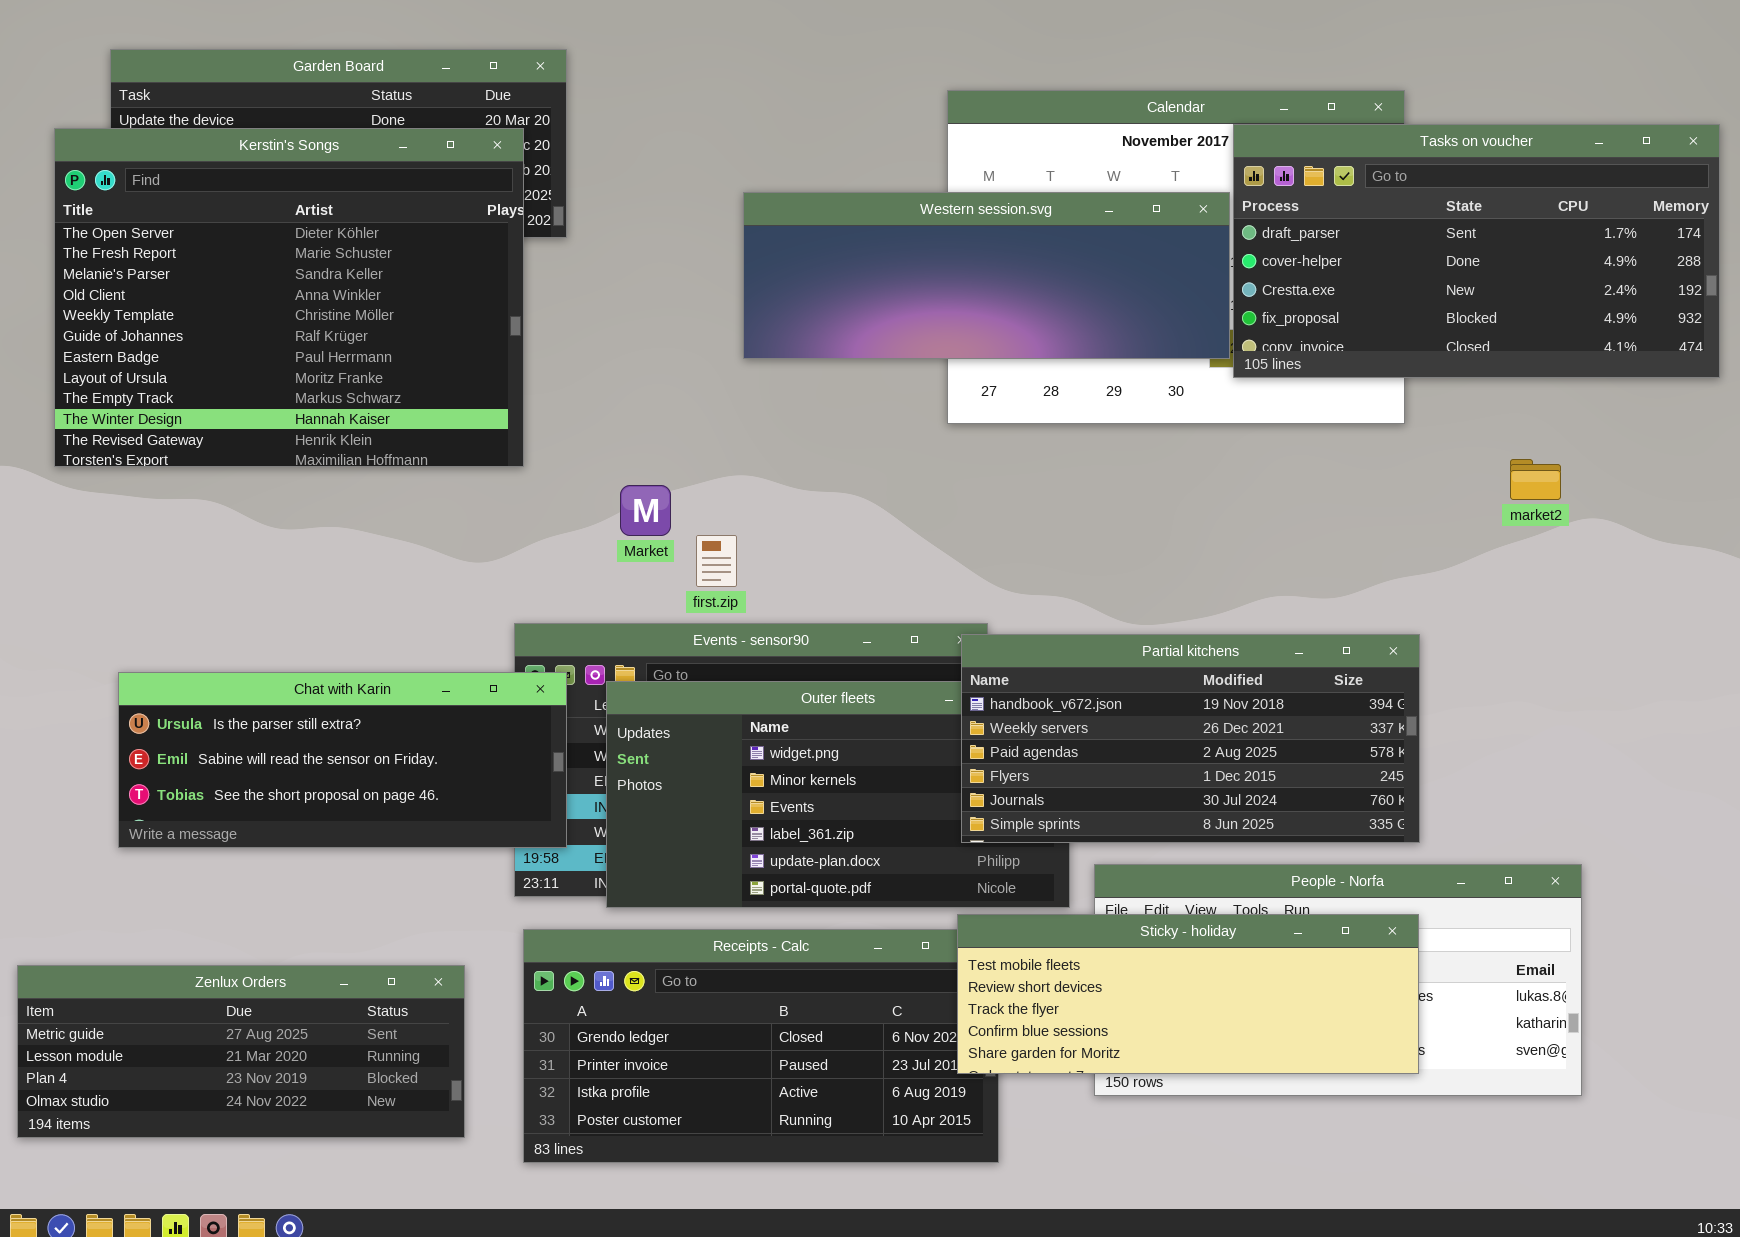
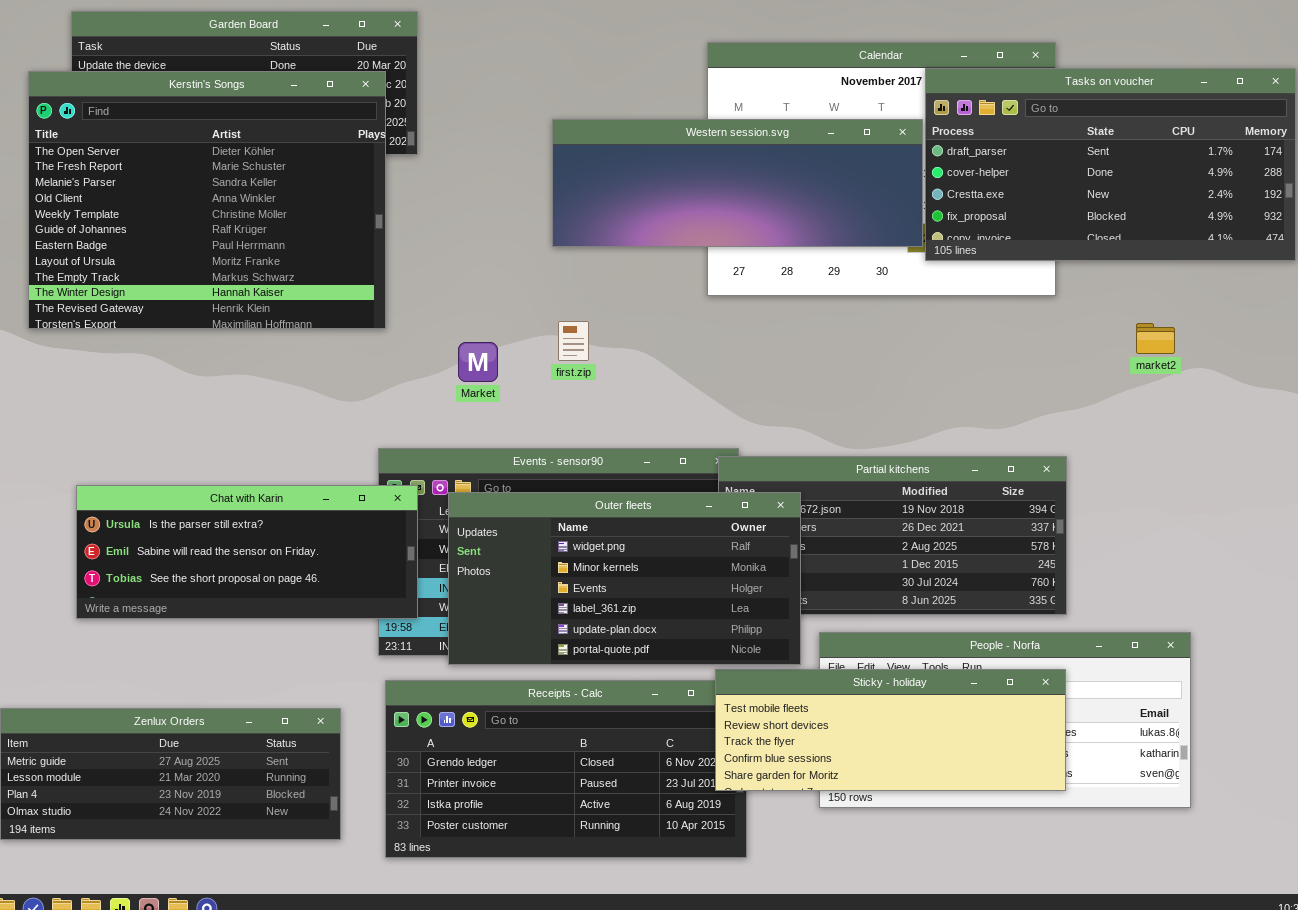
first.zip: [696,535,737,587] -> [558,321,589,361], moved
Outer fleets: [606,681,1070,908] -> [448,492,801,665], raised

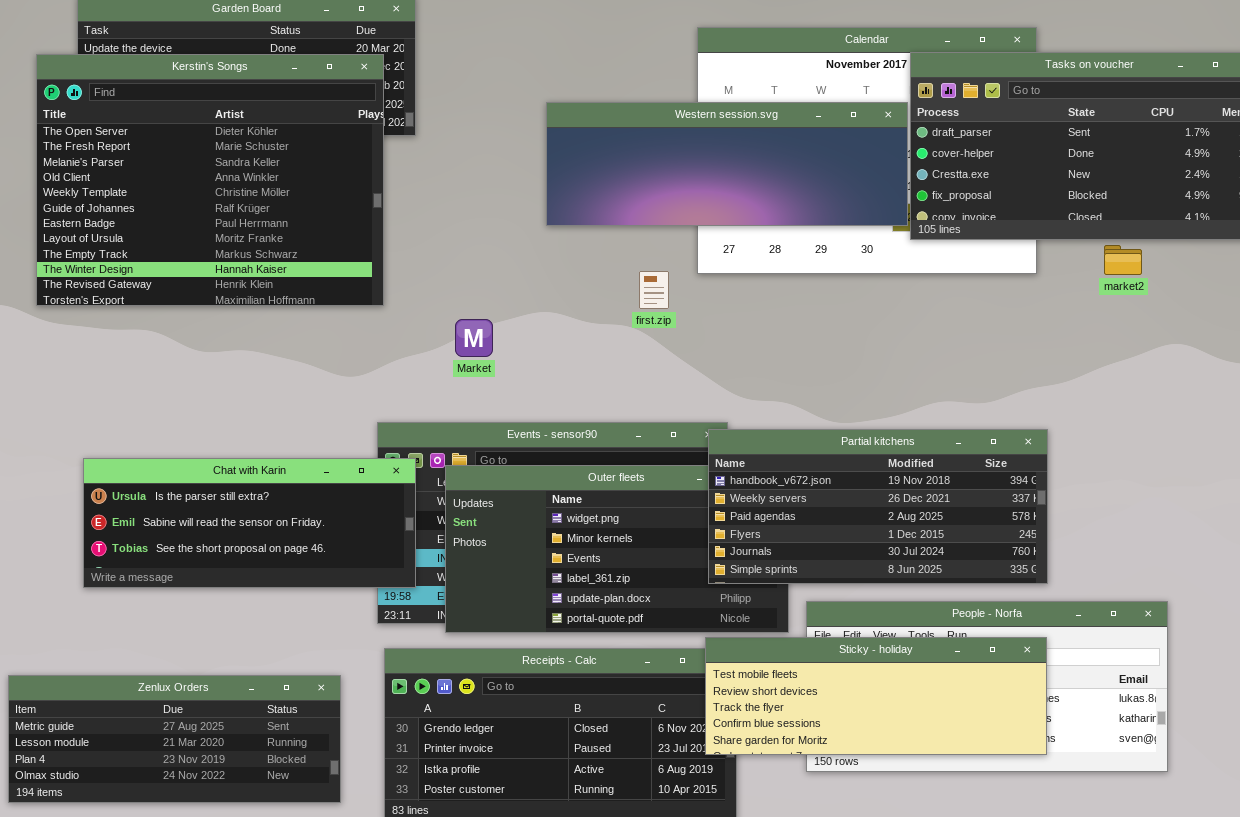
first.zip: [558,321,589,361] -> [639,271,669,309], moved
market2: [1136,323,1175,354] -> [1104,245,1142,275], moved
Partial kitchens: [718,456,1067,615] -> [708,429,1048,584], raised

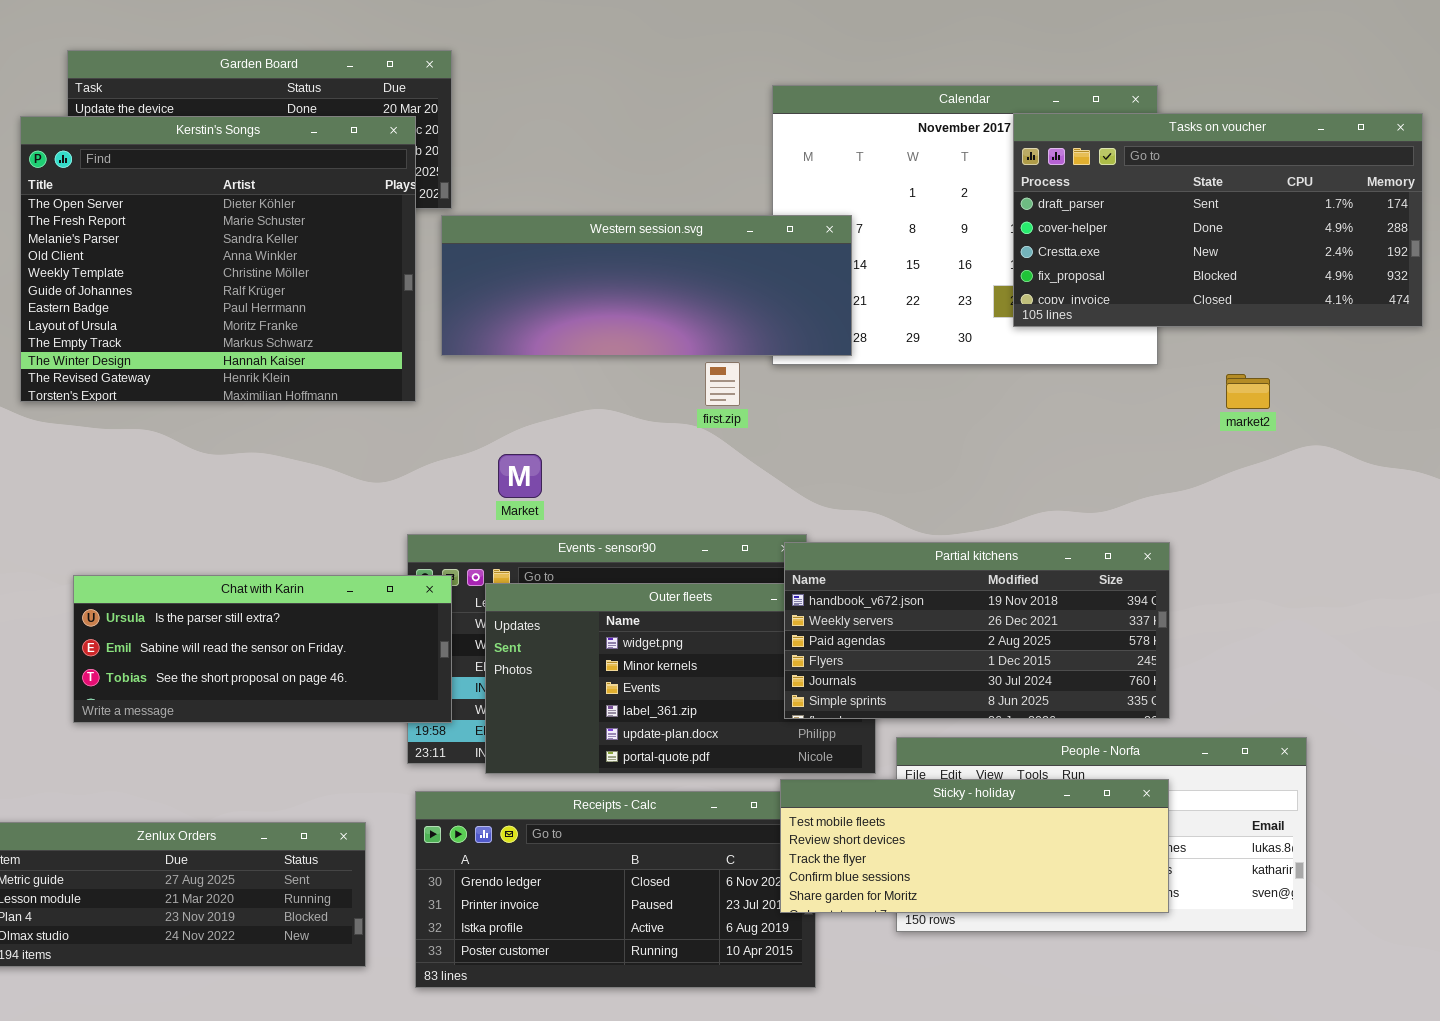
Western session.svg: [546,102,908,226] -> [441,215,852,356], moved
market2: [1104,245,1142,275] -> [1226,374,1270,409], moved
Market: [455,319,493,357] -> [498,454,542,498], moved

